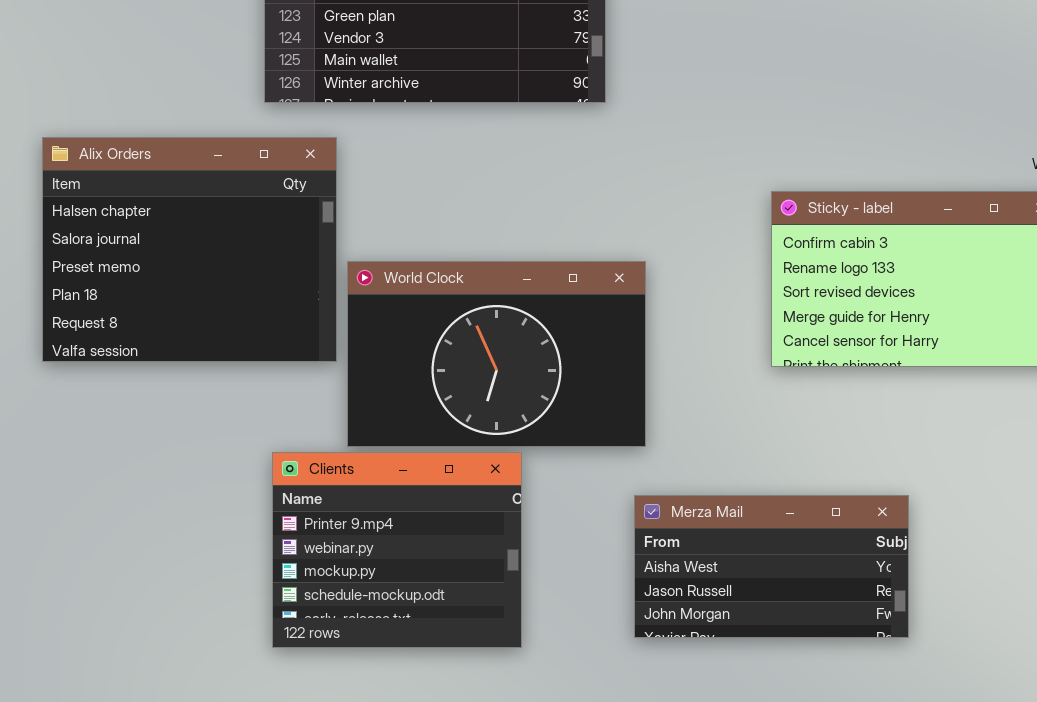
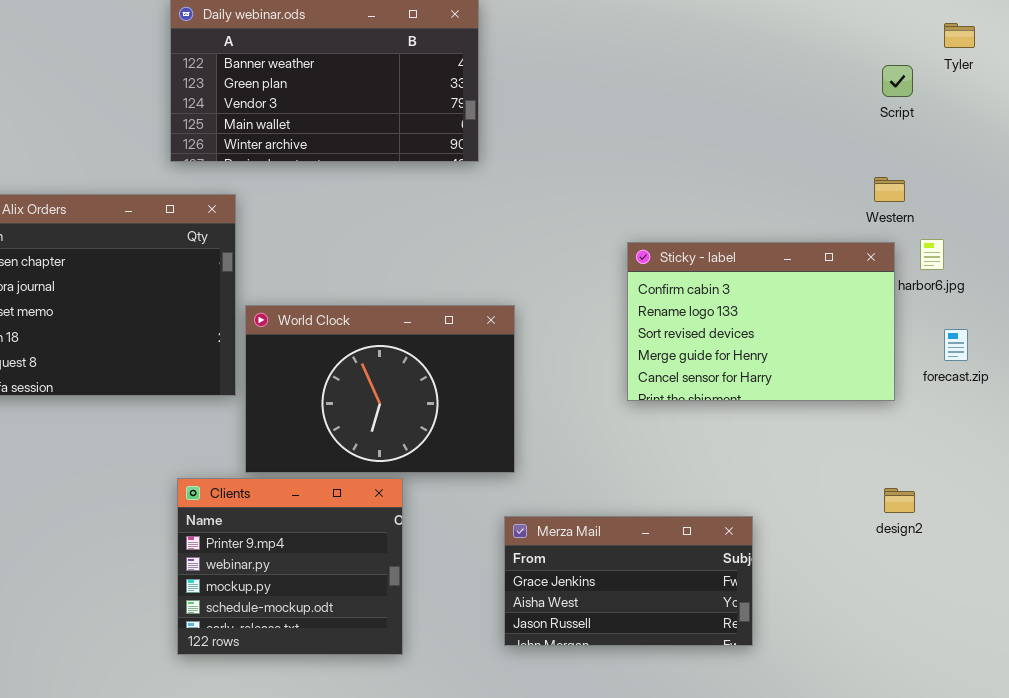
Merza Mail: [634,495,909,638] -> [504,516,753,646], scrolled up 1 row

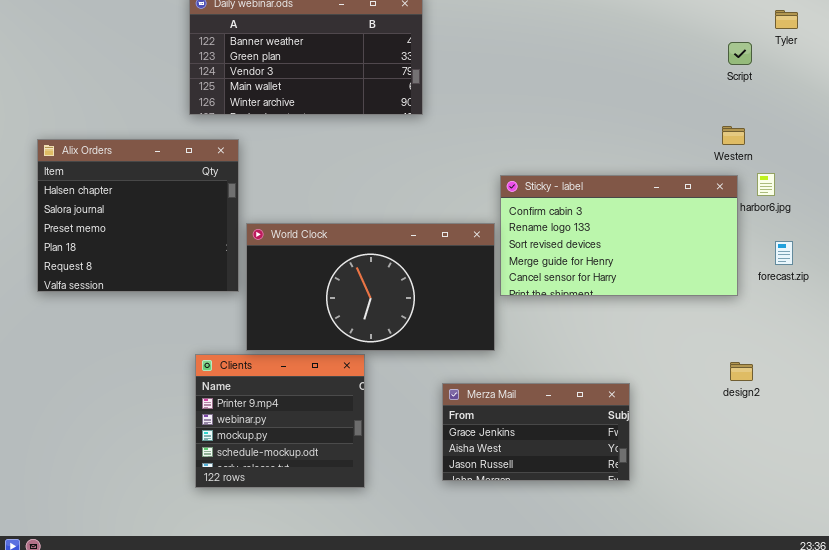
Sticky - label: [627,242,895,401] -> [500,175,738,296], resized
World Clock: [245,305,515,473] -> [246,223,495,351], resized

